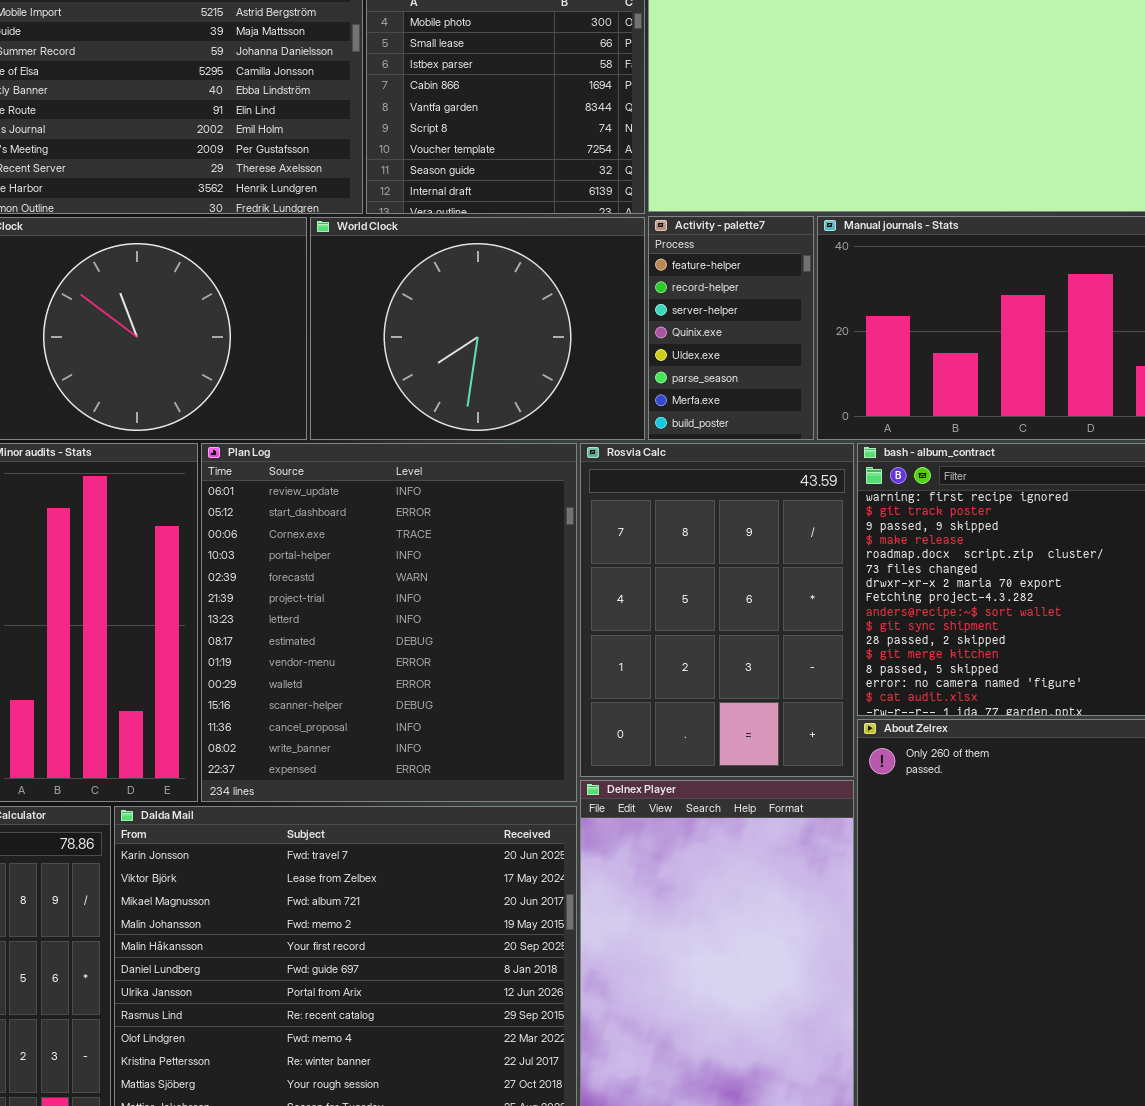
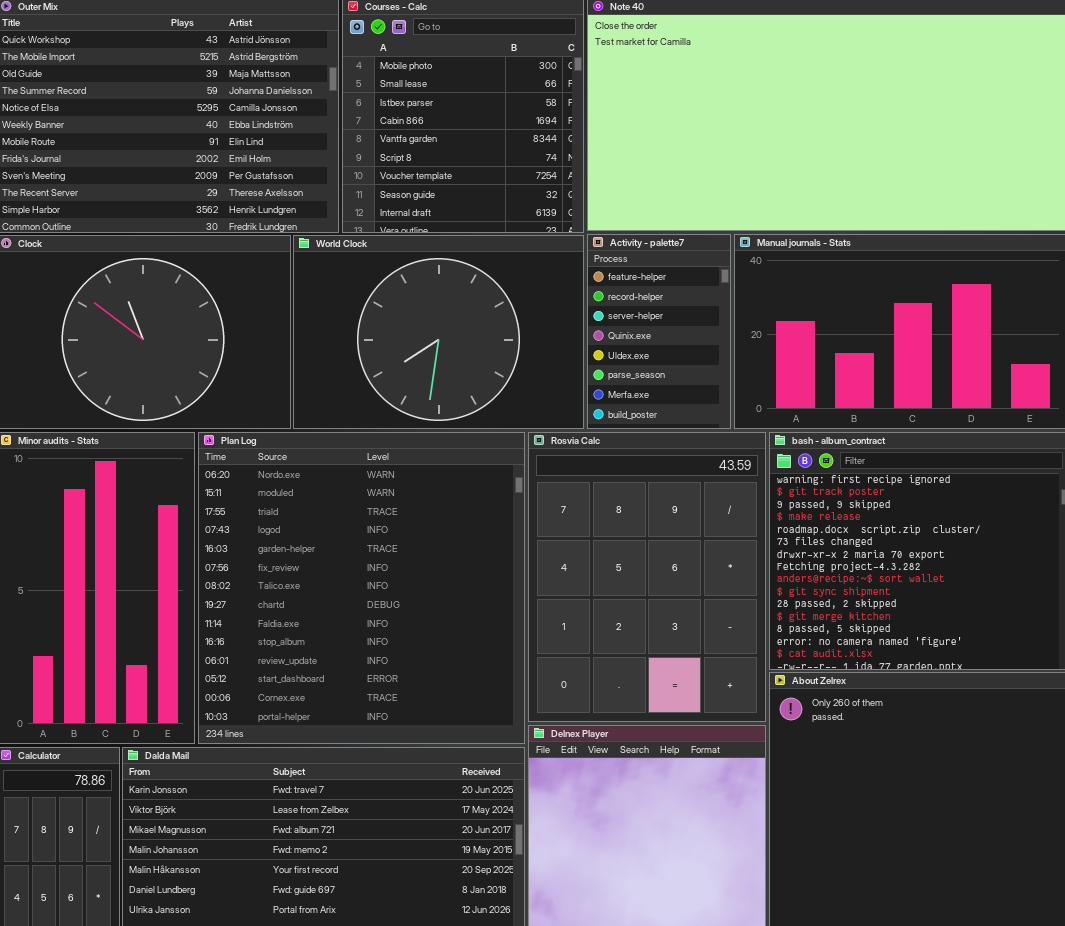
Plan Log: [201,443,577,802] -> [198,432,525,744], scrolled up 10 rows

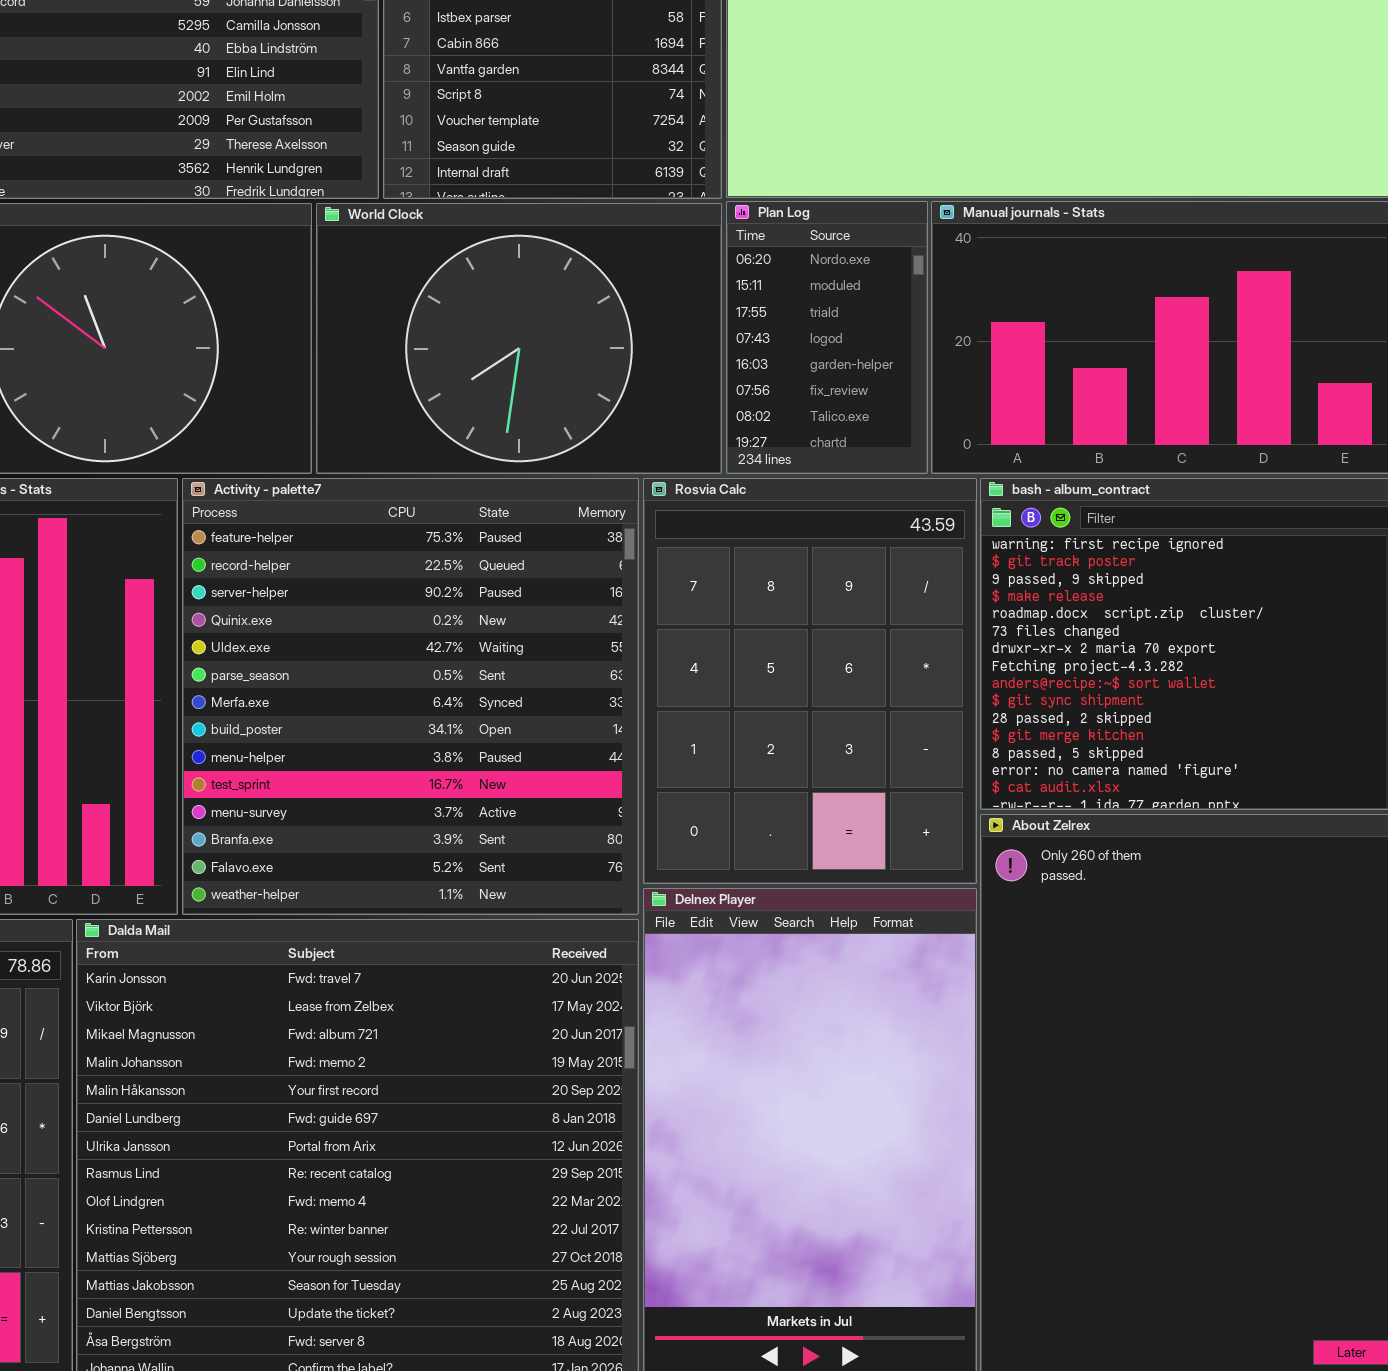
Activity - palette7: [587,234,731,429] -> [182,478,639,915], moved, resized
Plan Log: [198,432,525,744] -> [726,201,928,474], moved, resized

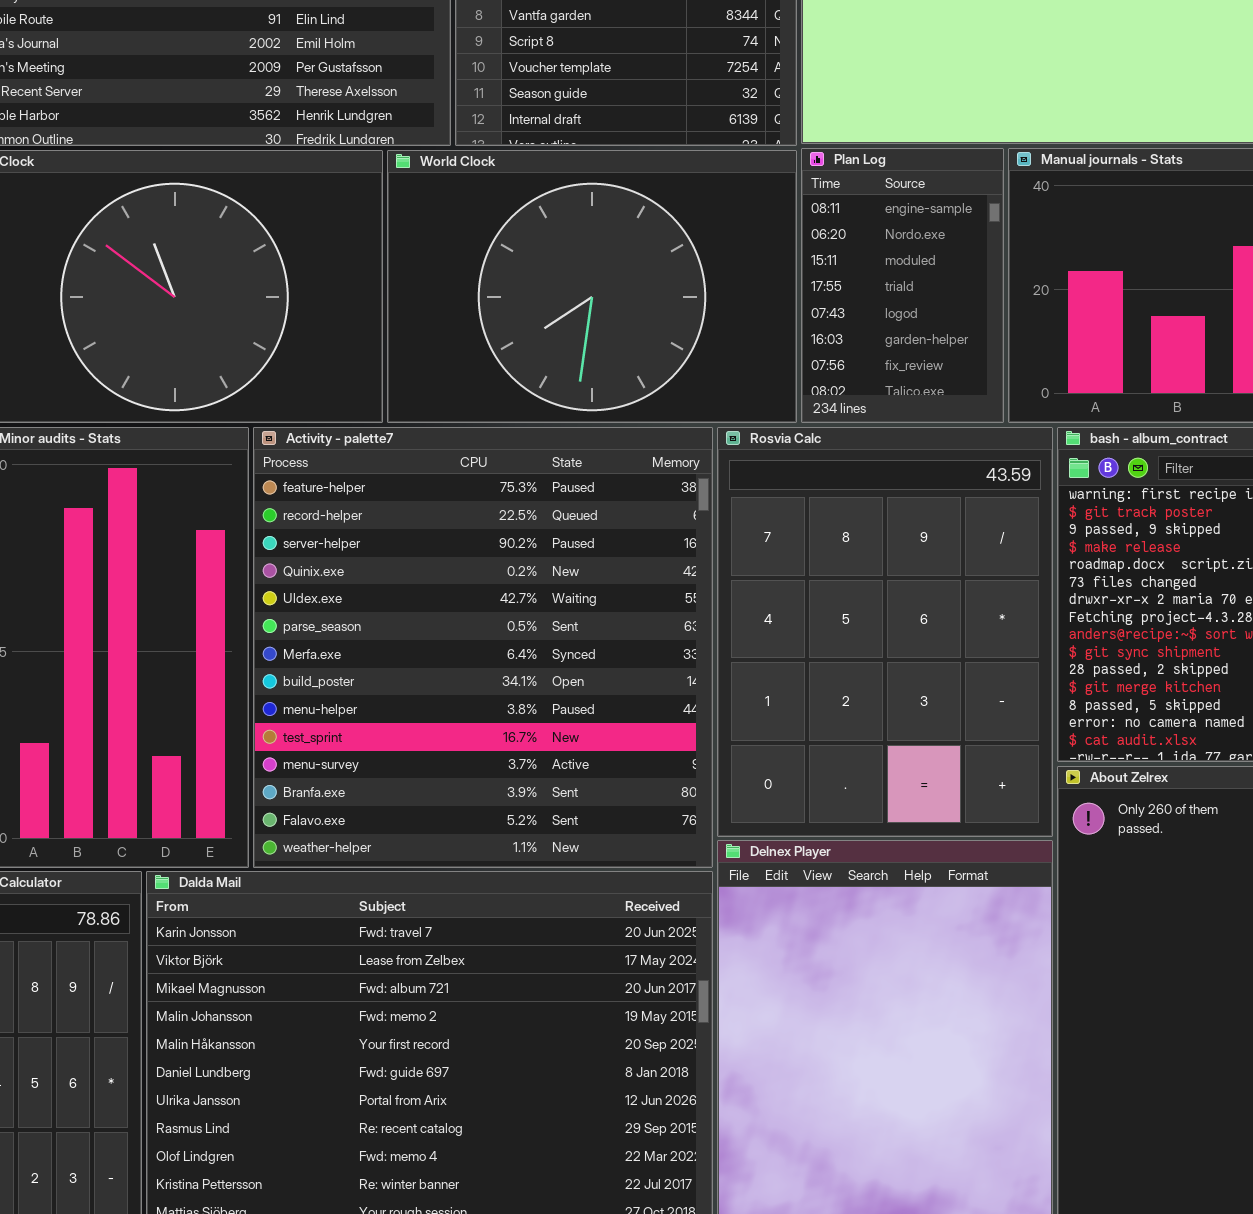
Plan Log: [726,201,928,474] -> [801,148,1004,423], scrolled up 1 row

